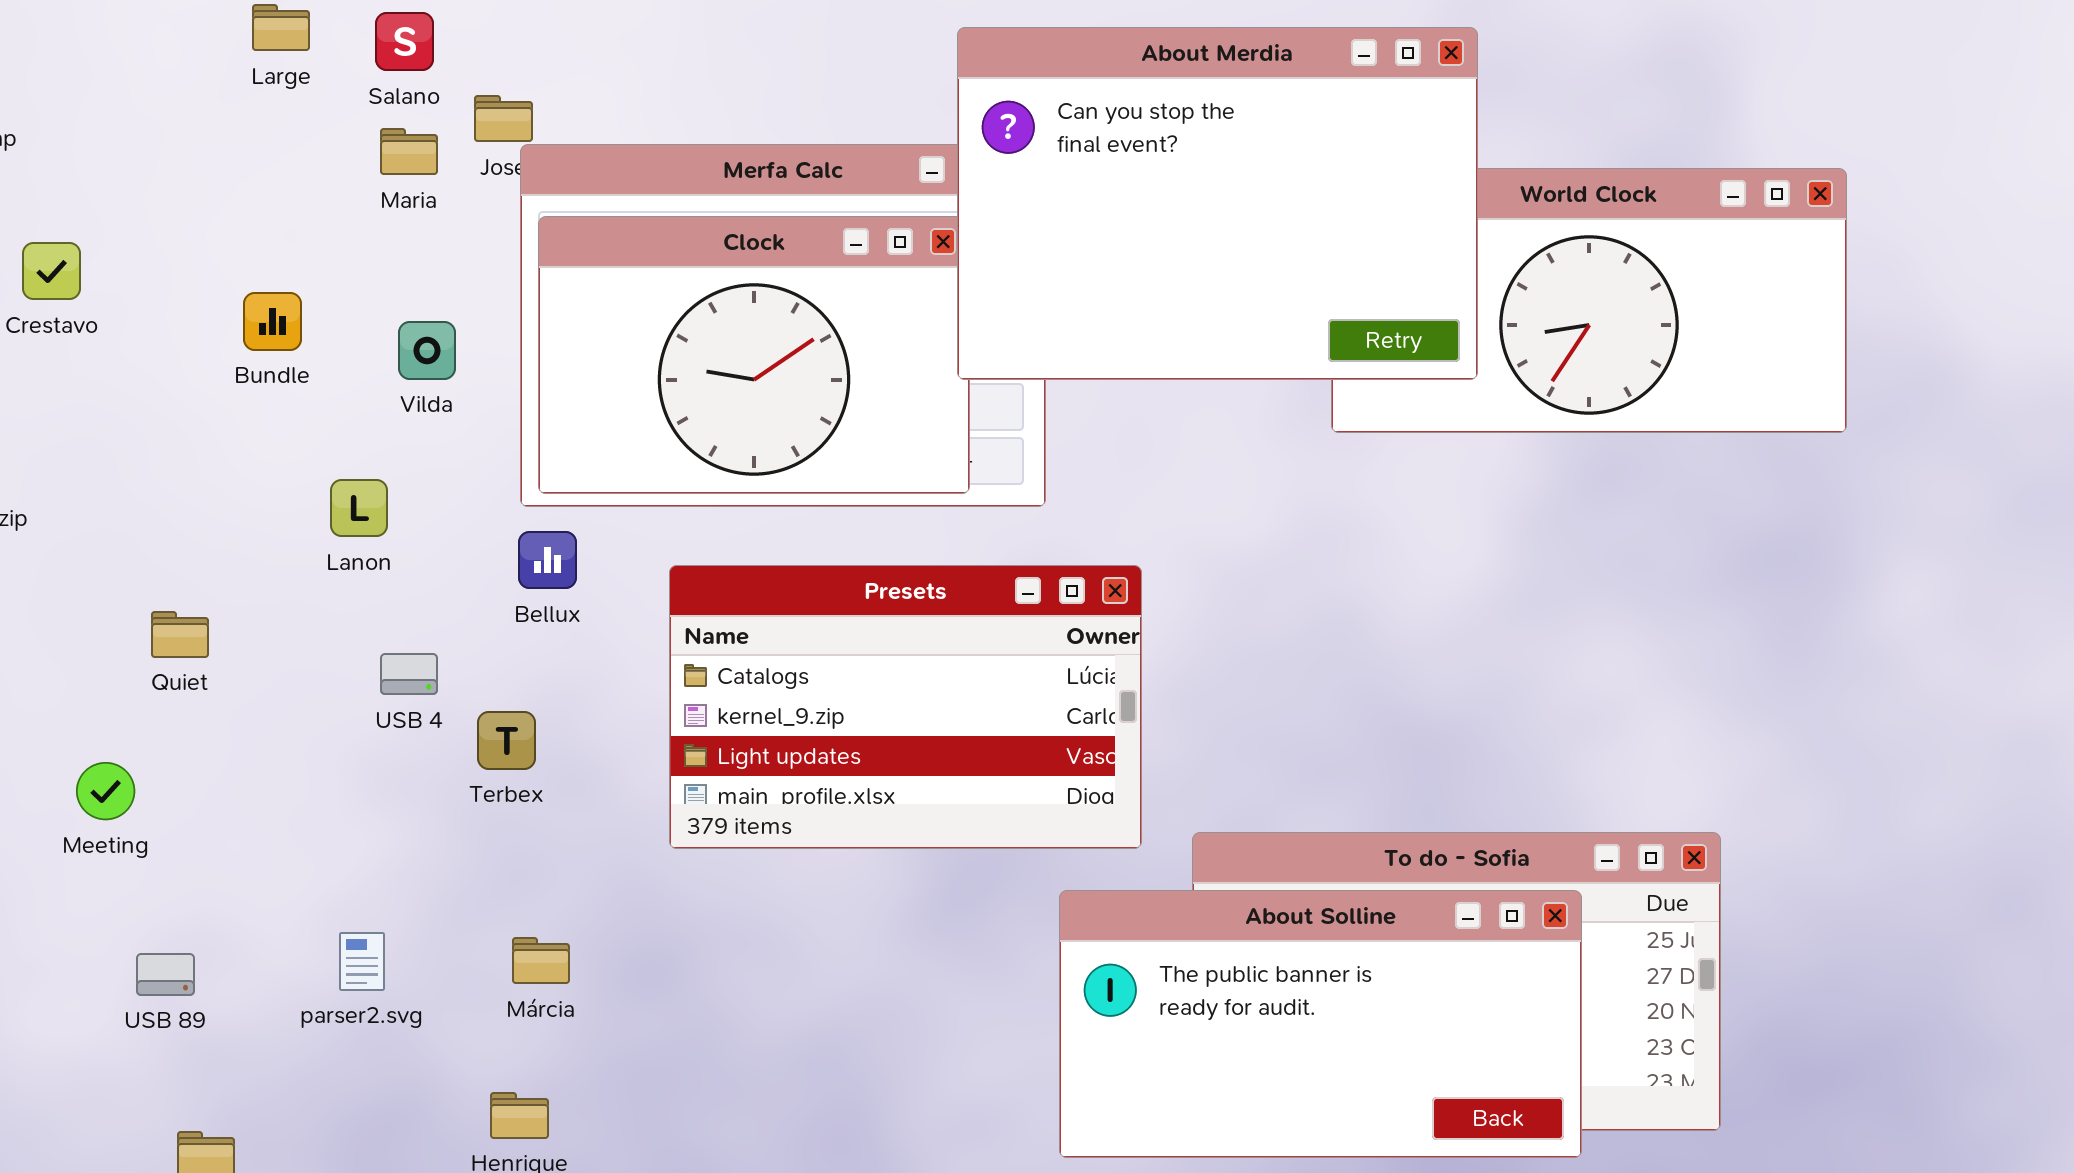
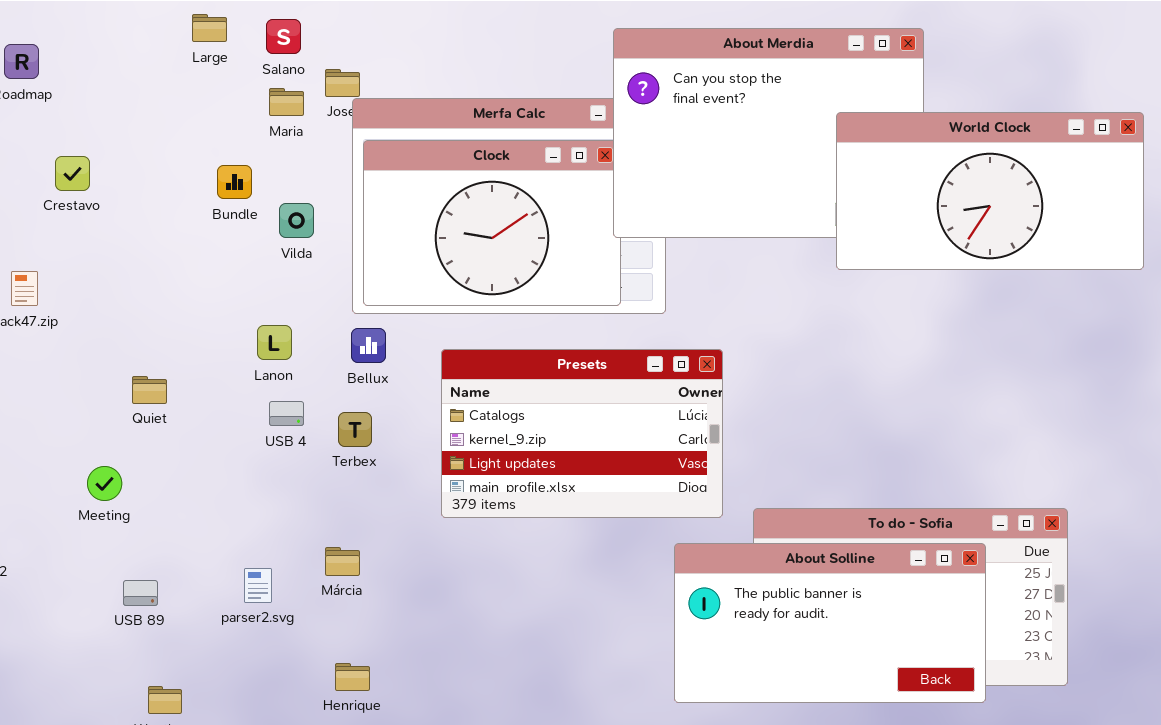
World Clock: [1331,168,1847,433] -> [836,112,1144,270], raised
Bundle: [243,292,302,351] -> [217,165,252,199], moved
Lanon: [330,479,388,537] -> [257,325,292,360], moved
Terbex: [477,711,536,770] -> [338,412,372,447], moved
Márcia: [512,937,570,984] -> [325,547,360,576], moved

